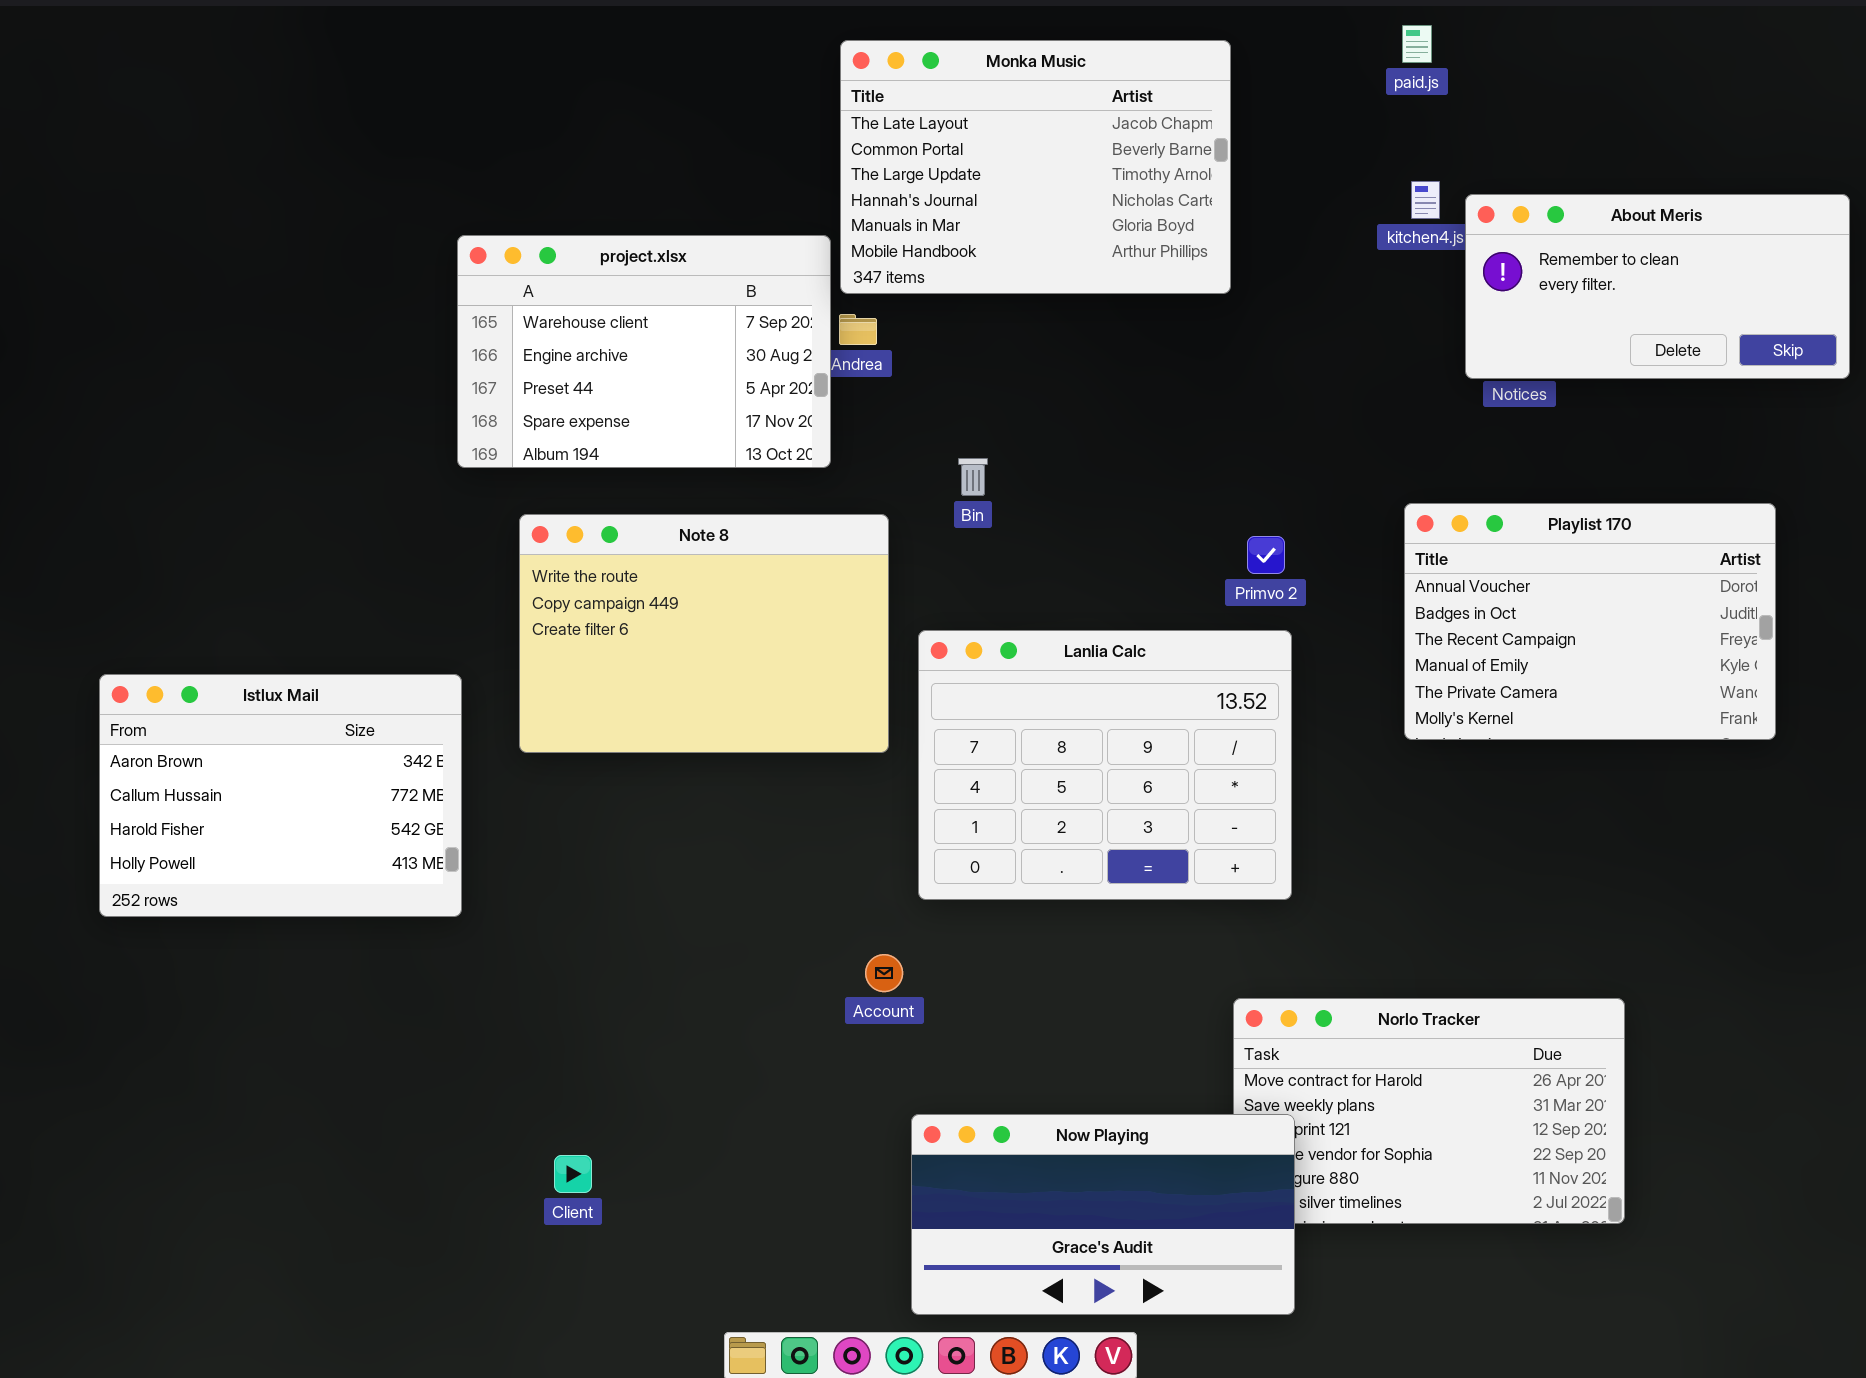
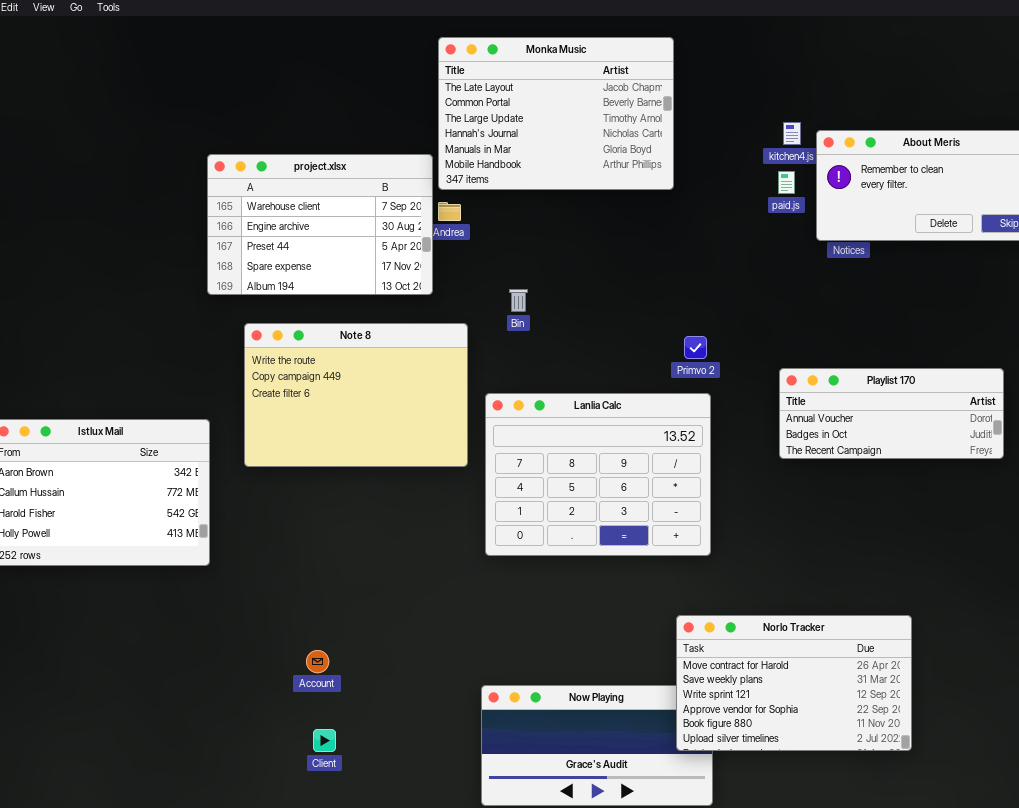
paid.js: [1402,25,1432,63] -> [778,171,795,194], moved
Playlist 170: [1404,503,1776,740] -> [779,368,1004,459], resized
Account: [865,954,903,992] -> [306,650,329,673], moved
Norlo Tracker: [1233,998,1625,1224] -> [676,615,912,751], raised
Client: [554,1155,592,1193] -> [313,729,336,752], moved

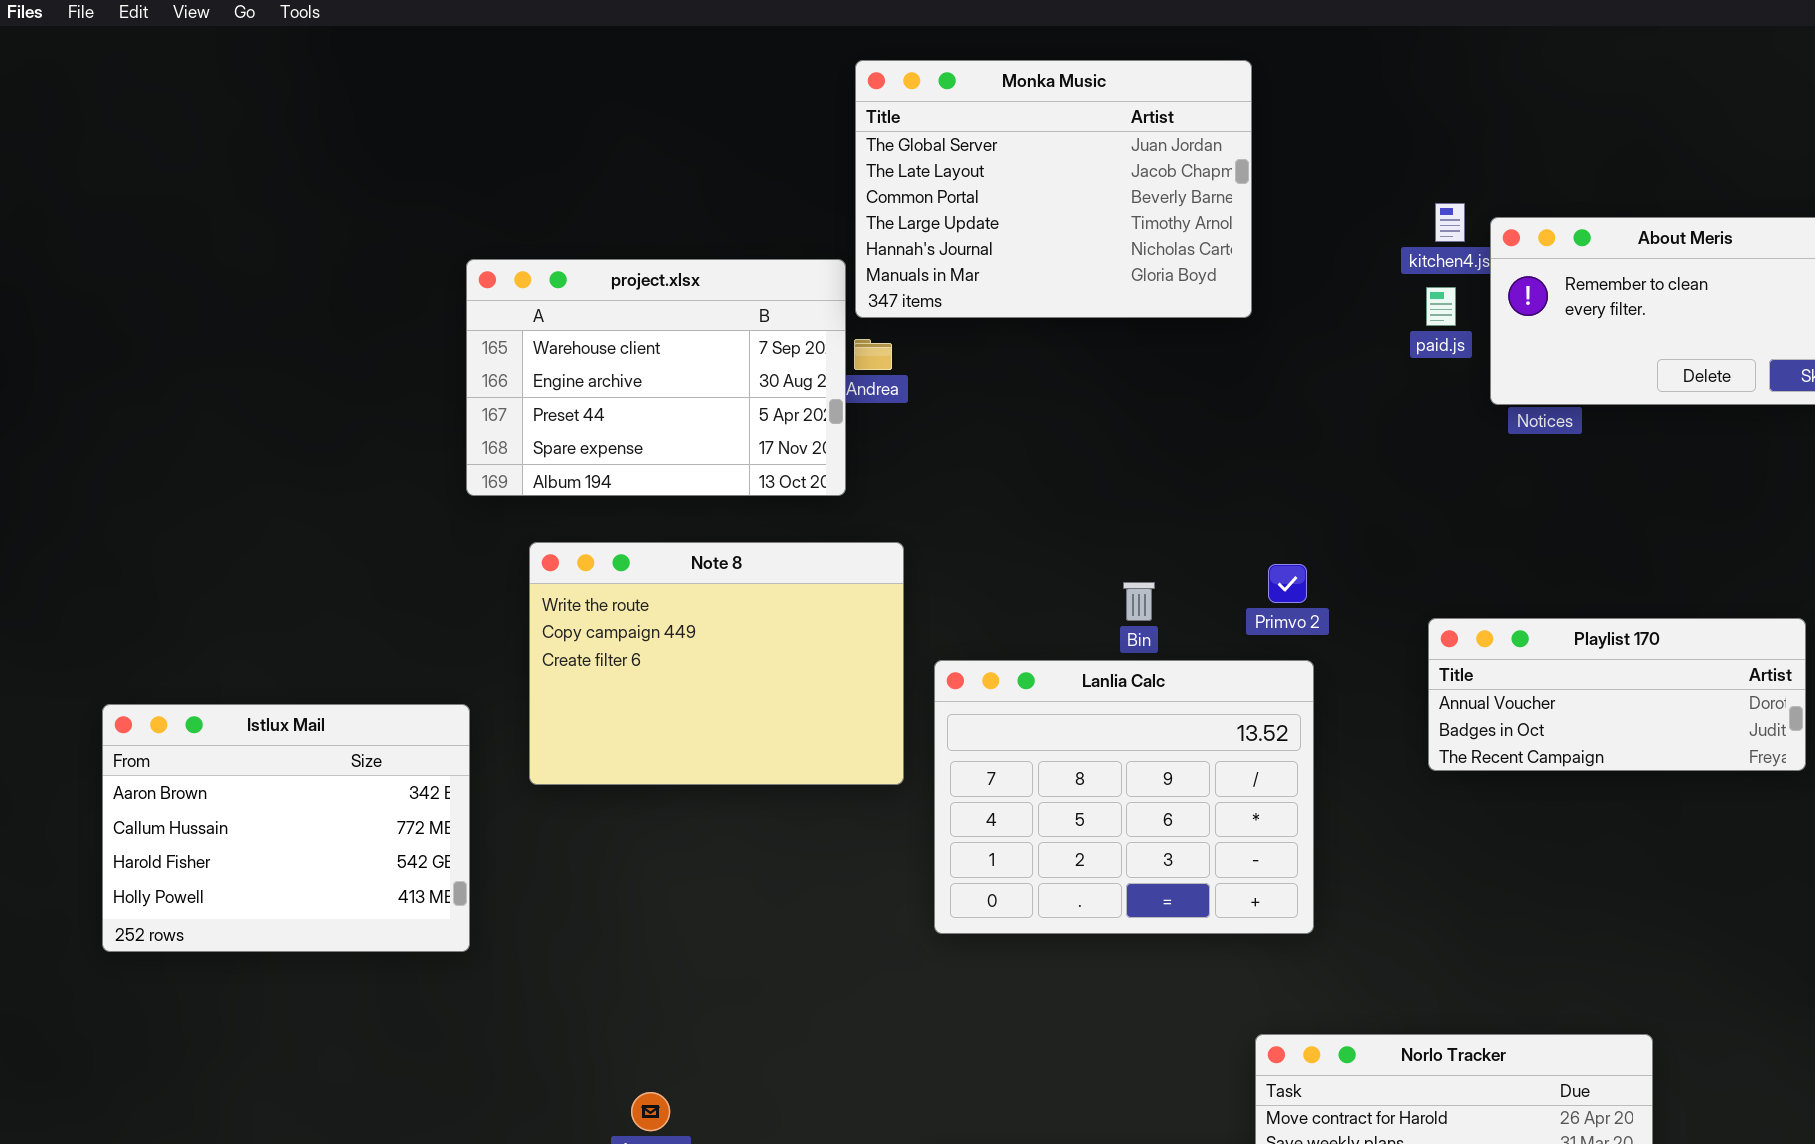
Monka Music: [438,37,674,190] -> [855,60,1252,318], scrolled up 1 row
Bin: [509,289,528,312] -> [1123,582,1155,621], moved

